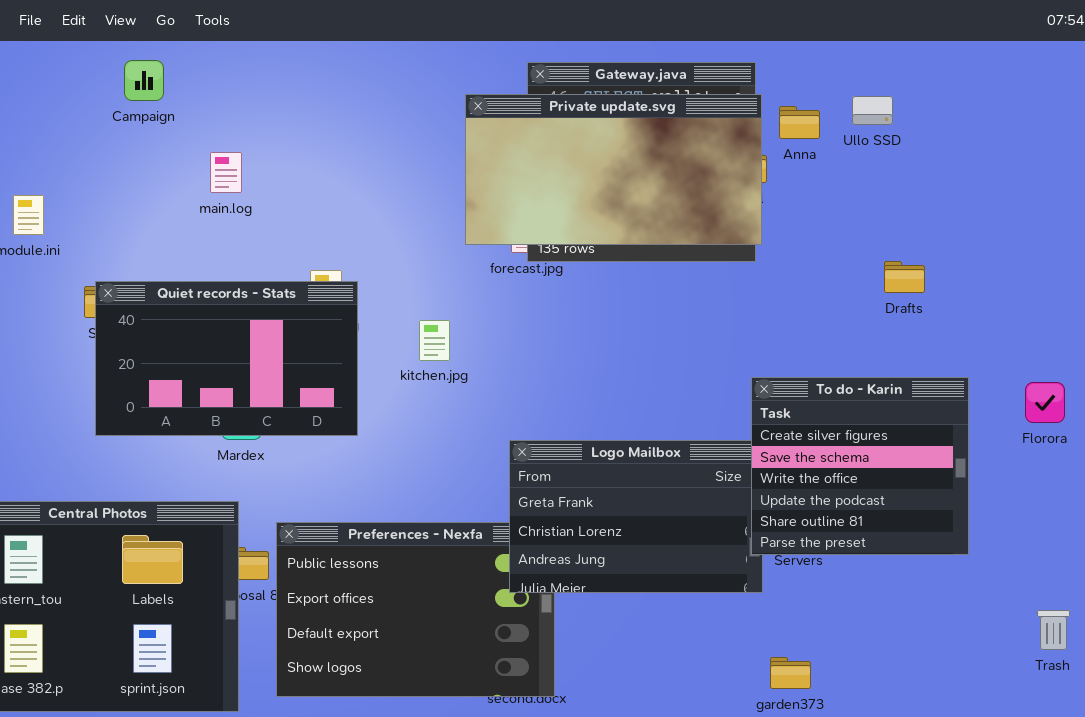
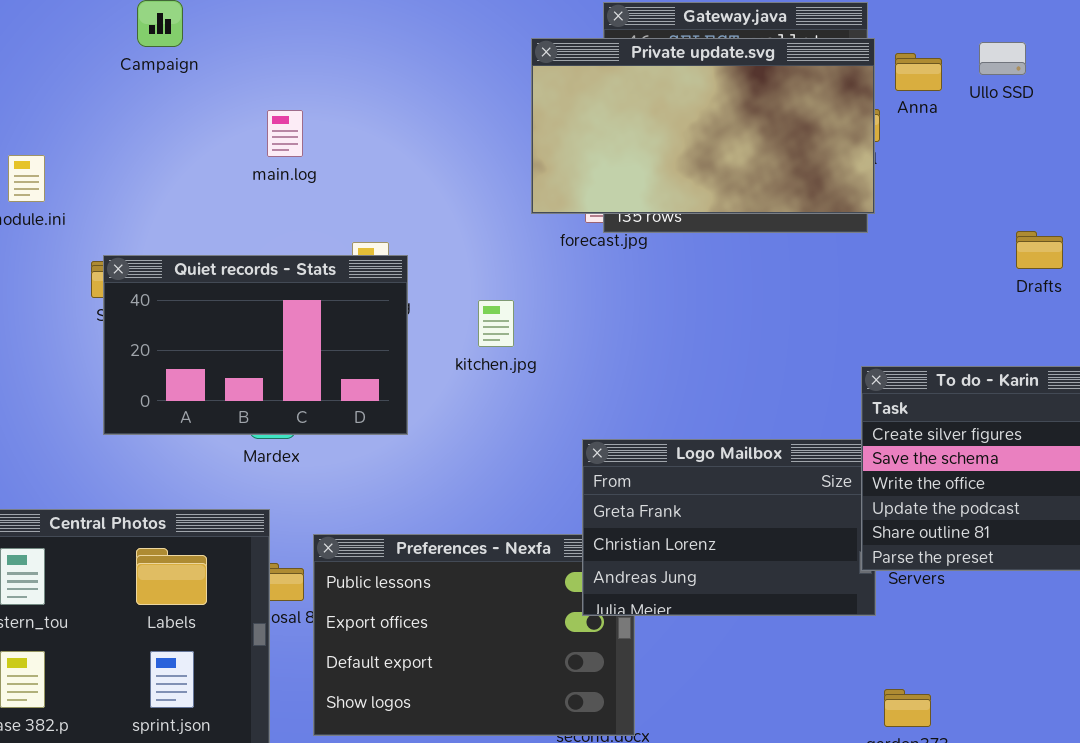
main.log: [210,152,242,193] -> [267,110,303,157], moved

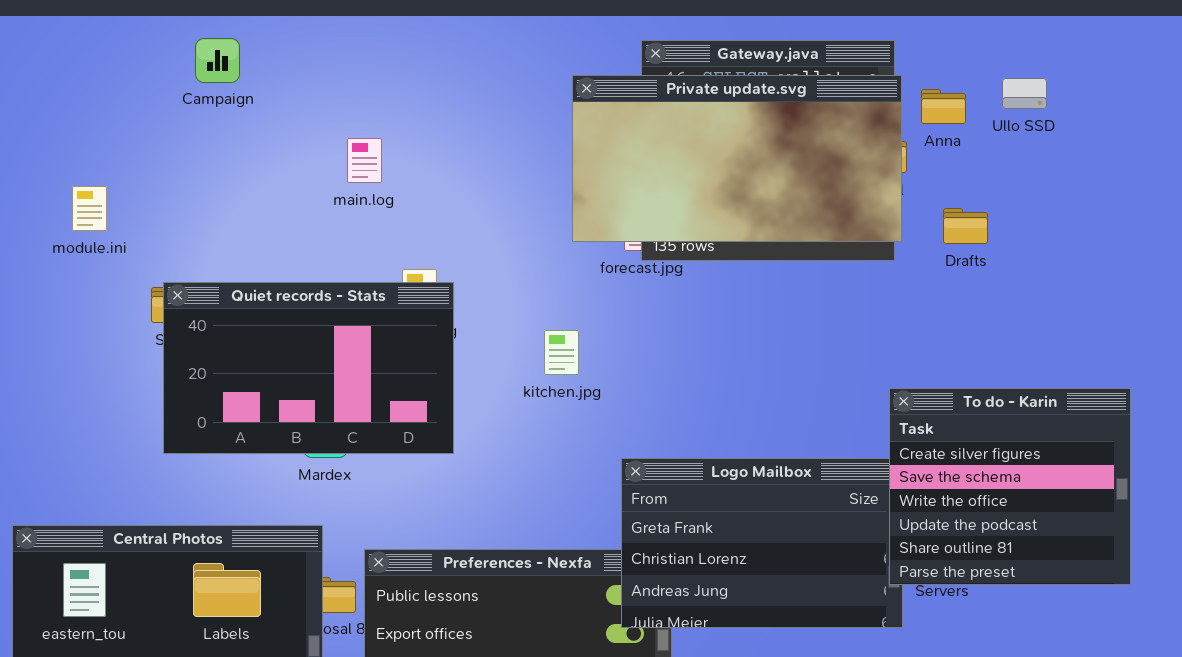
main.log: [267,110,303,157] -> [347,138,382,183], moved
Drafts: [1016,231,1063,269] -> [943,208,988,244], moved
kitchen.jpg: [478,300,514,347] -> [544,330,579,375], moved

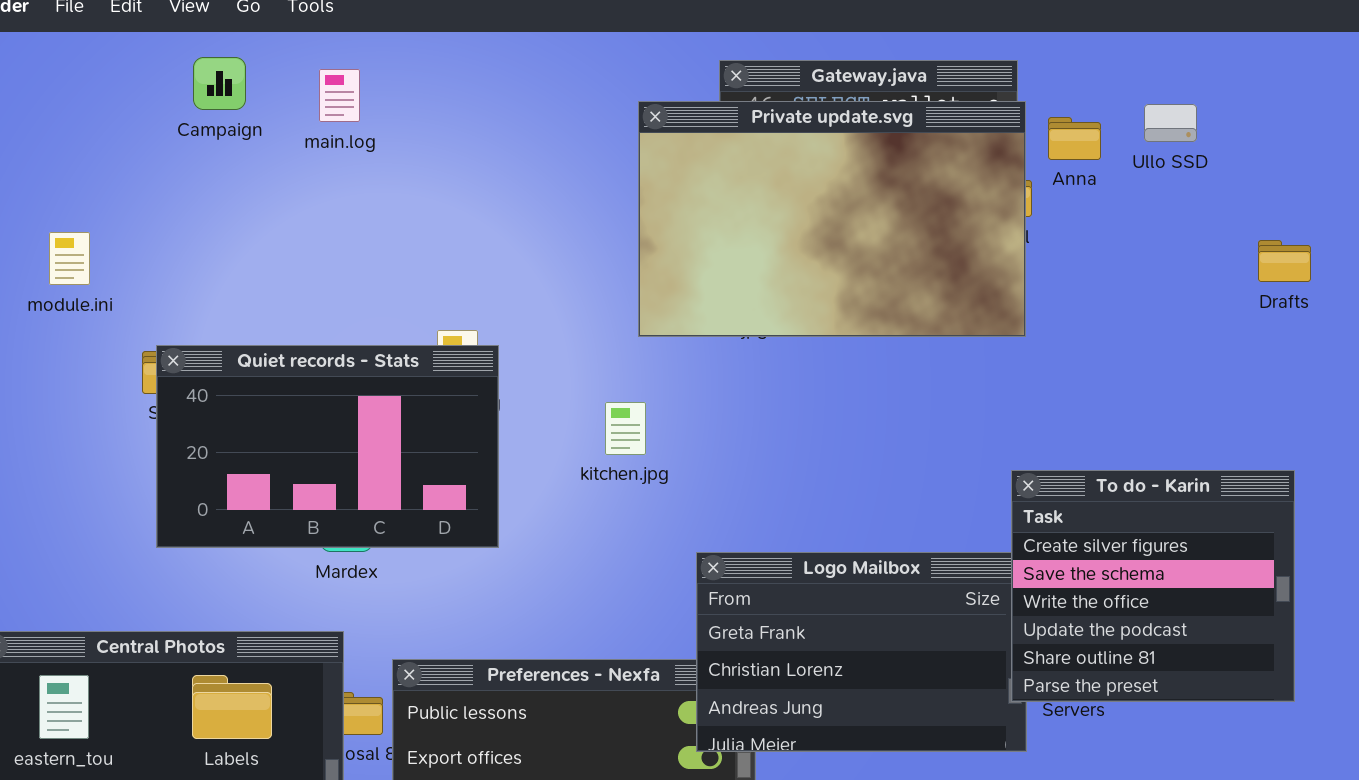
Private update.svg: [572,75,902,242] -> [638,101,1026,337], resized
main.log: [347,138,382,183] -> [319,69,360,122], moved
Drafts: [943,208,988,244] -> [1258,240,1311,282], moved

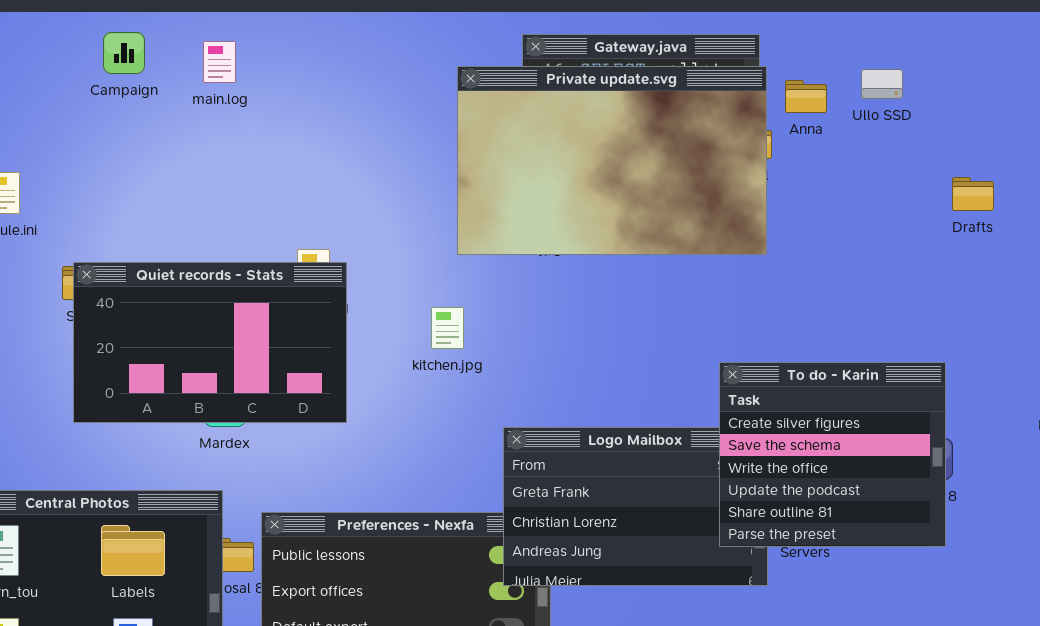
To do - Karin: [1011,470,1295,702] -> [719,362,946,547], moved

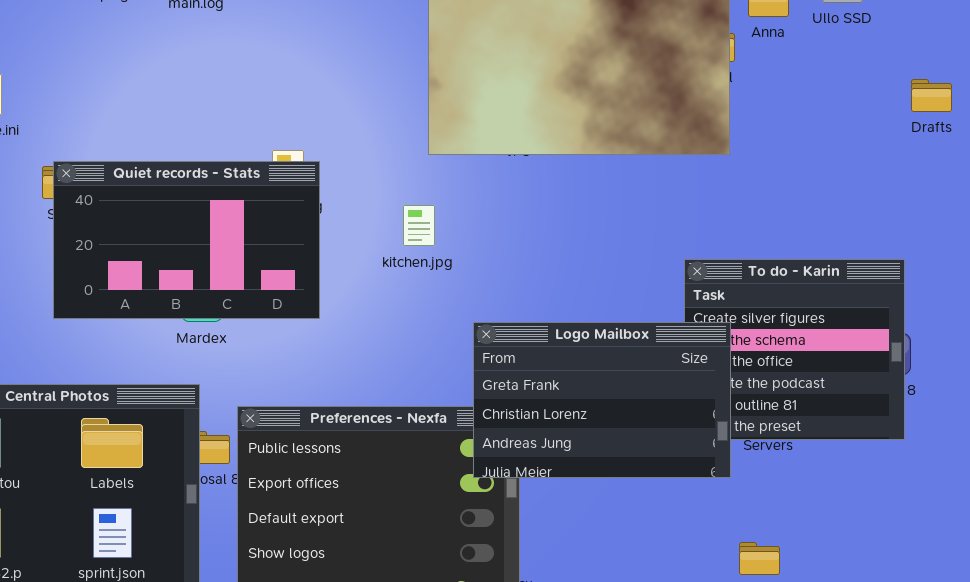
Logo Mailbox: [503,427,768,586] -> [473,322,731,478], raised

